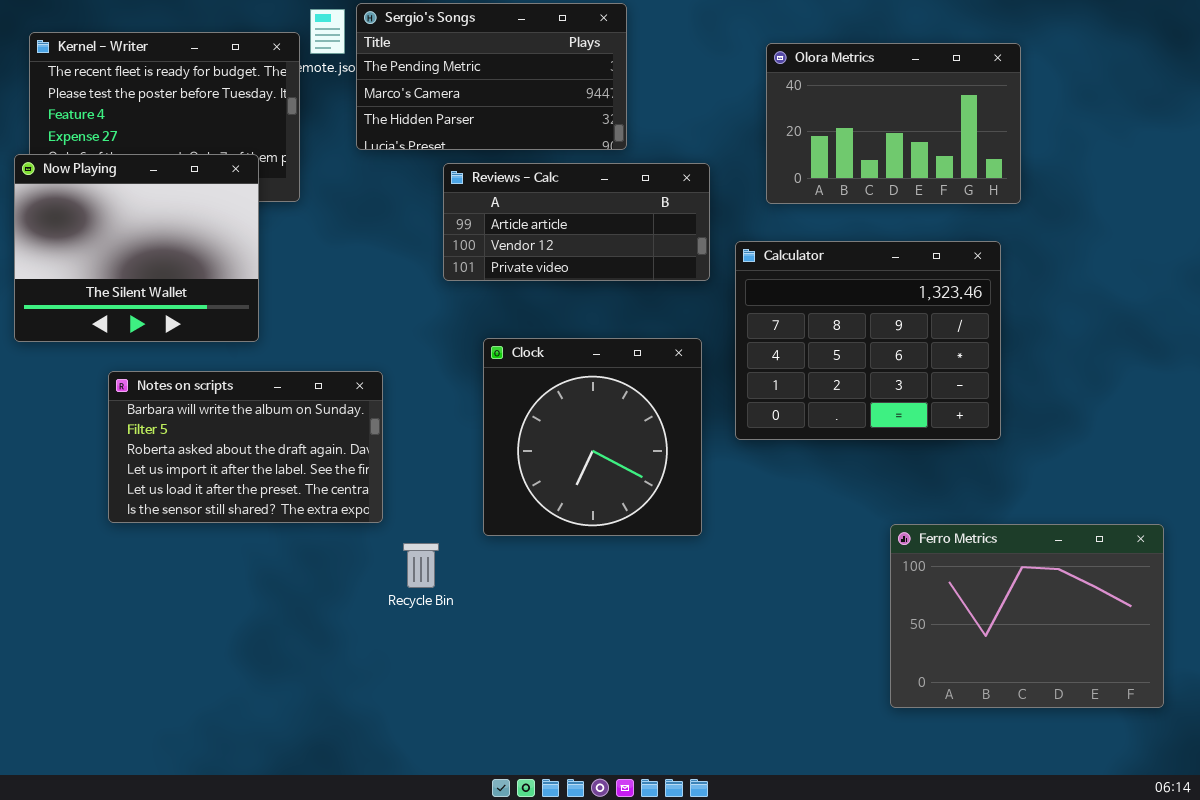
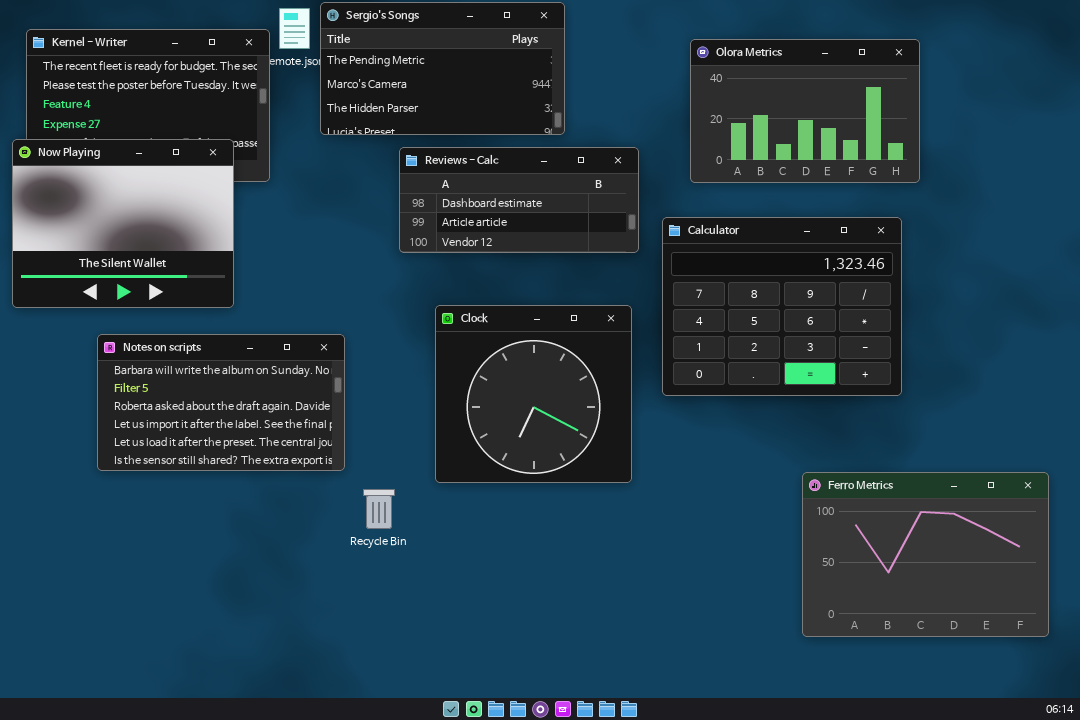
Reviews - Calc: [443,163,710,281] -> [399,147,639,253], scrolled up 1 row

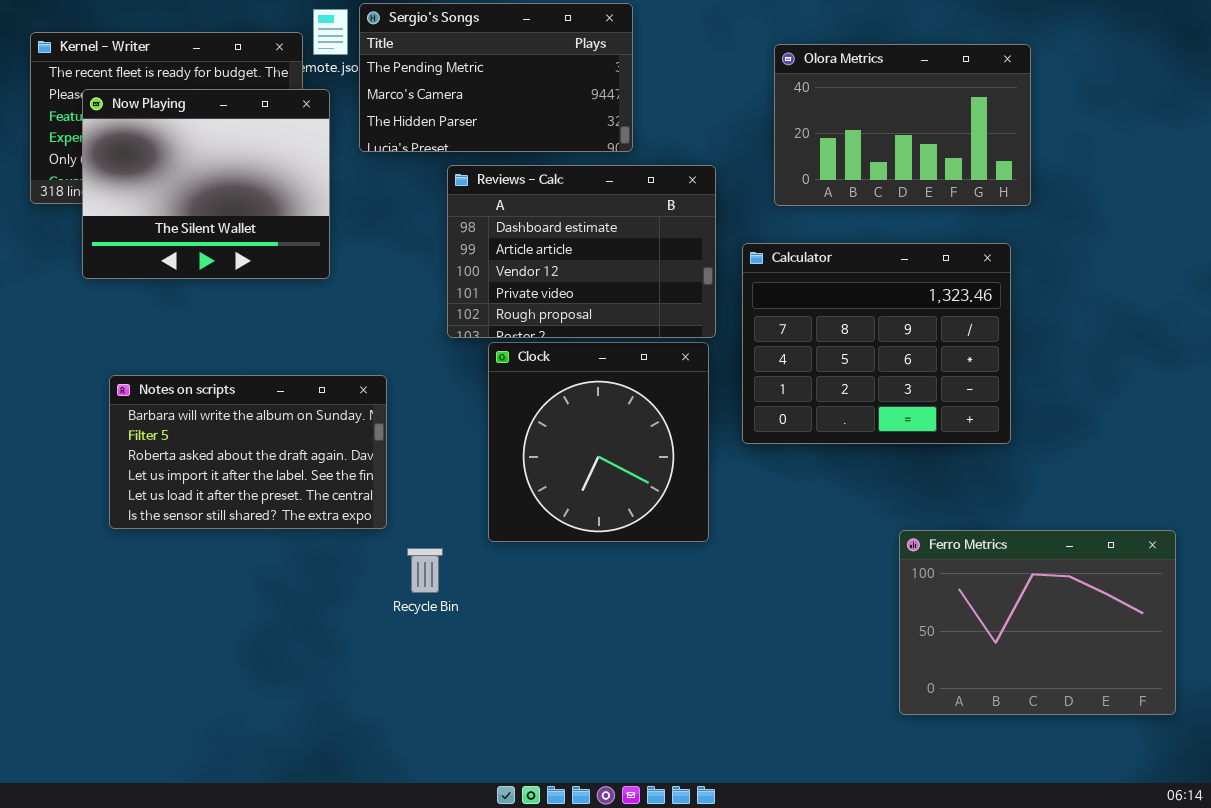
Now Playing: [12,139,234,308] -> [82,89,330,279], moved
Reviews - Calc: [399,147,639,253] -> [447,165,716,338], resized

